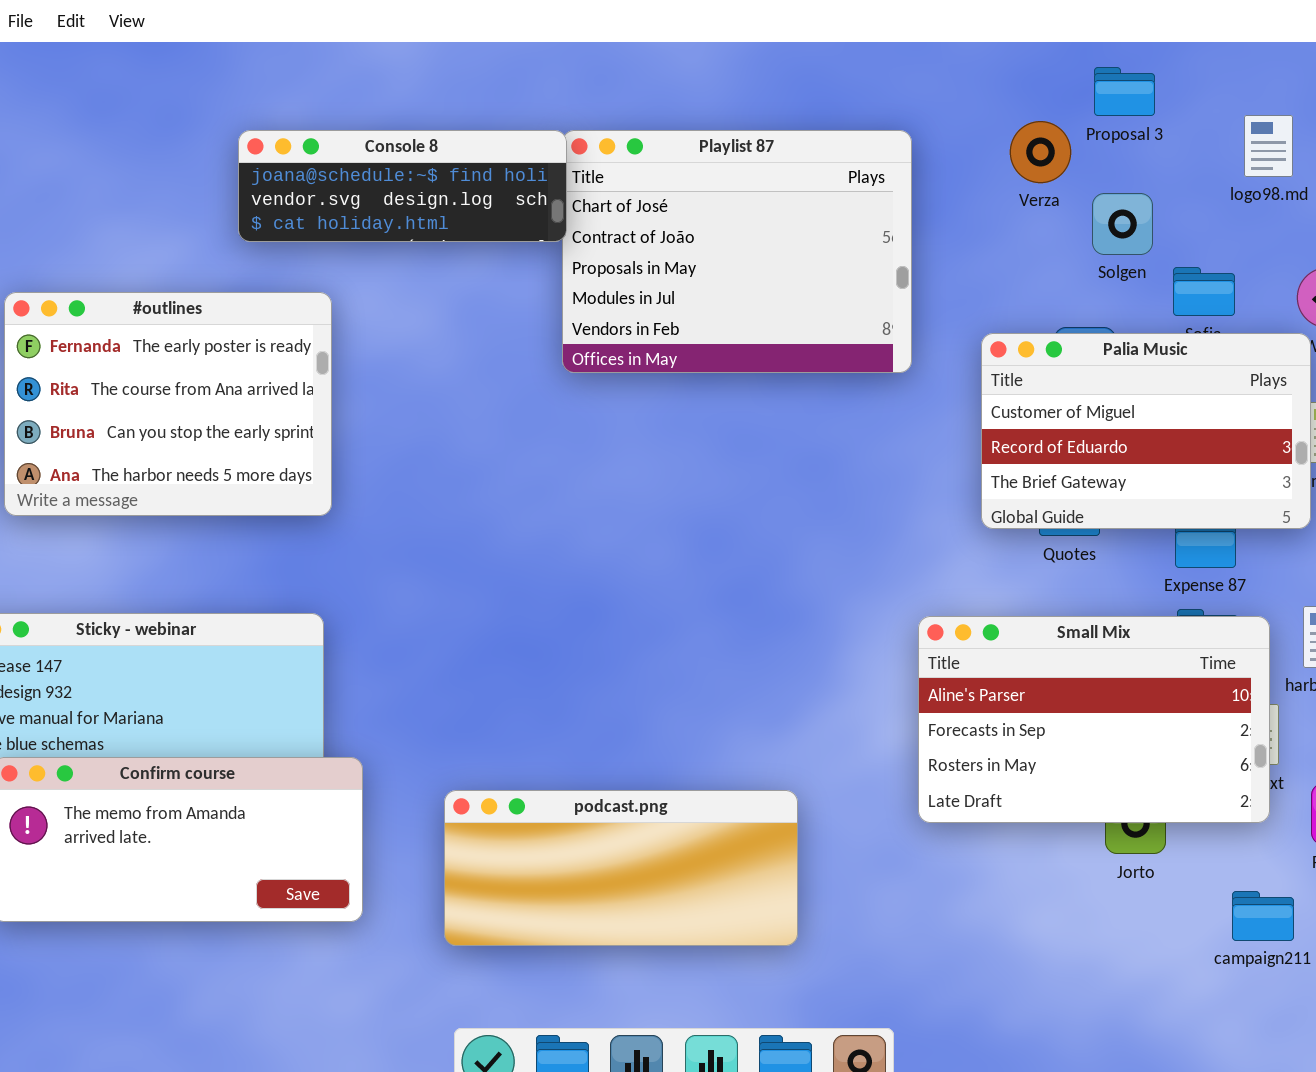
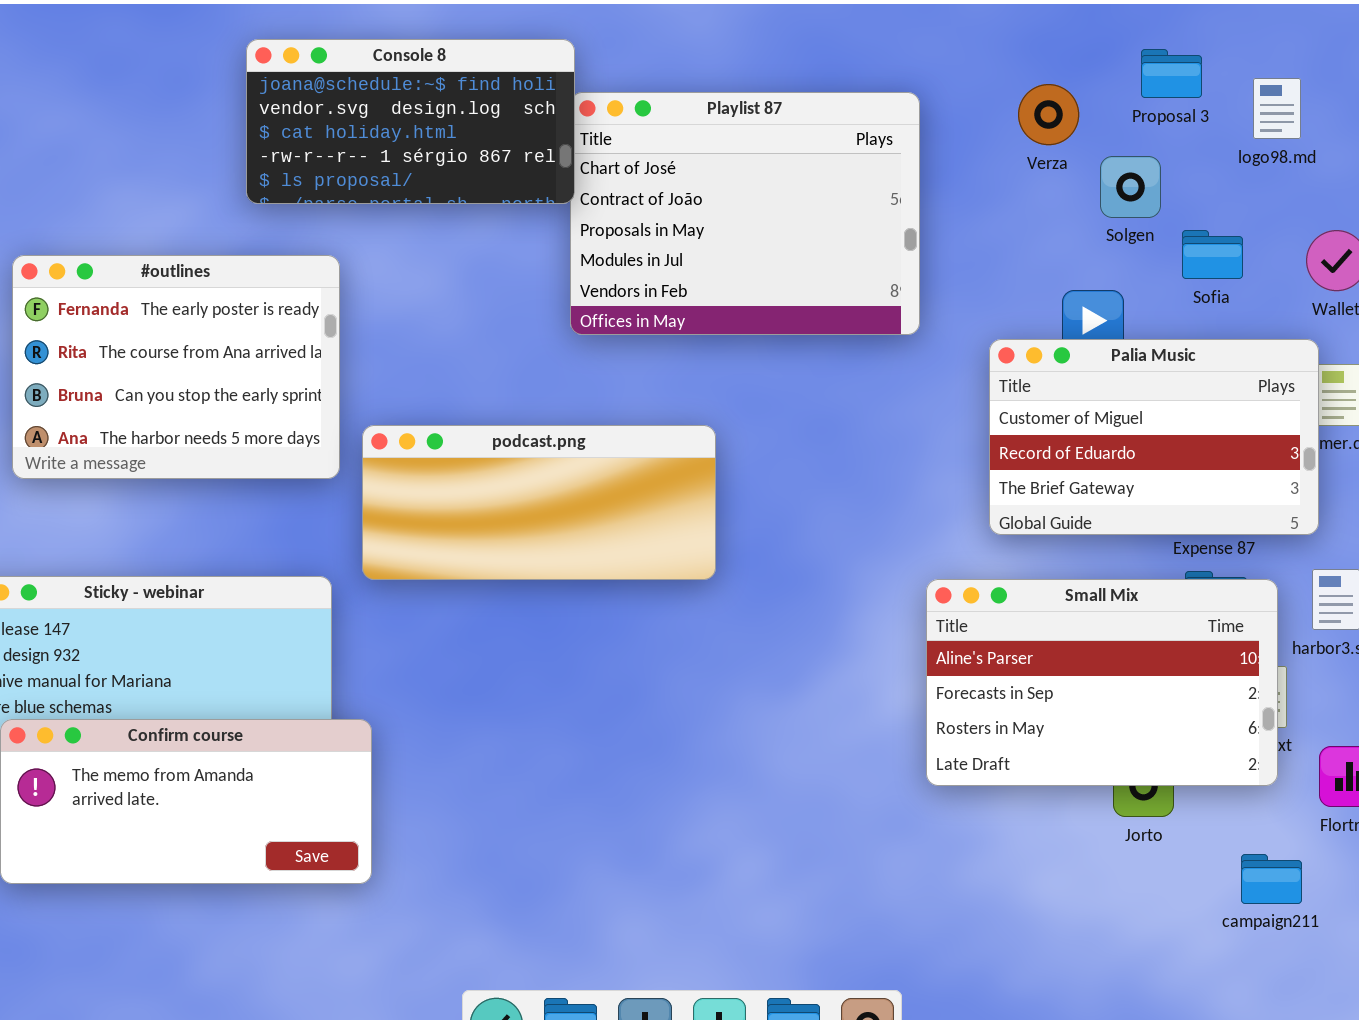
Proposal 3: [1094,67,1155,116] -> [1141,49,1202,98], moved
Console 8: [238,130,567,242] -> [246,39,575,204], resized
Palia Music: [981,333,1311,529] -> [989,339,1319,535], moved
podcast.png: [444,790,798,946] -> [362,425,716,580], moved

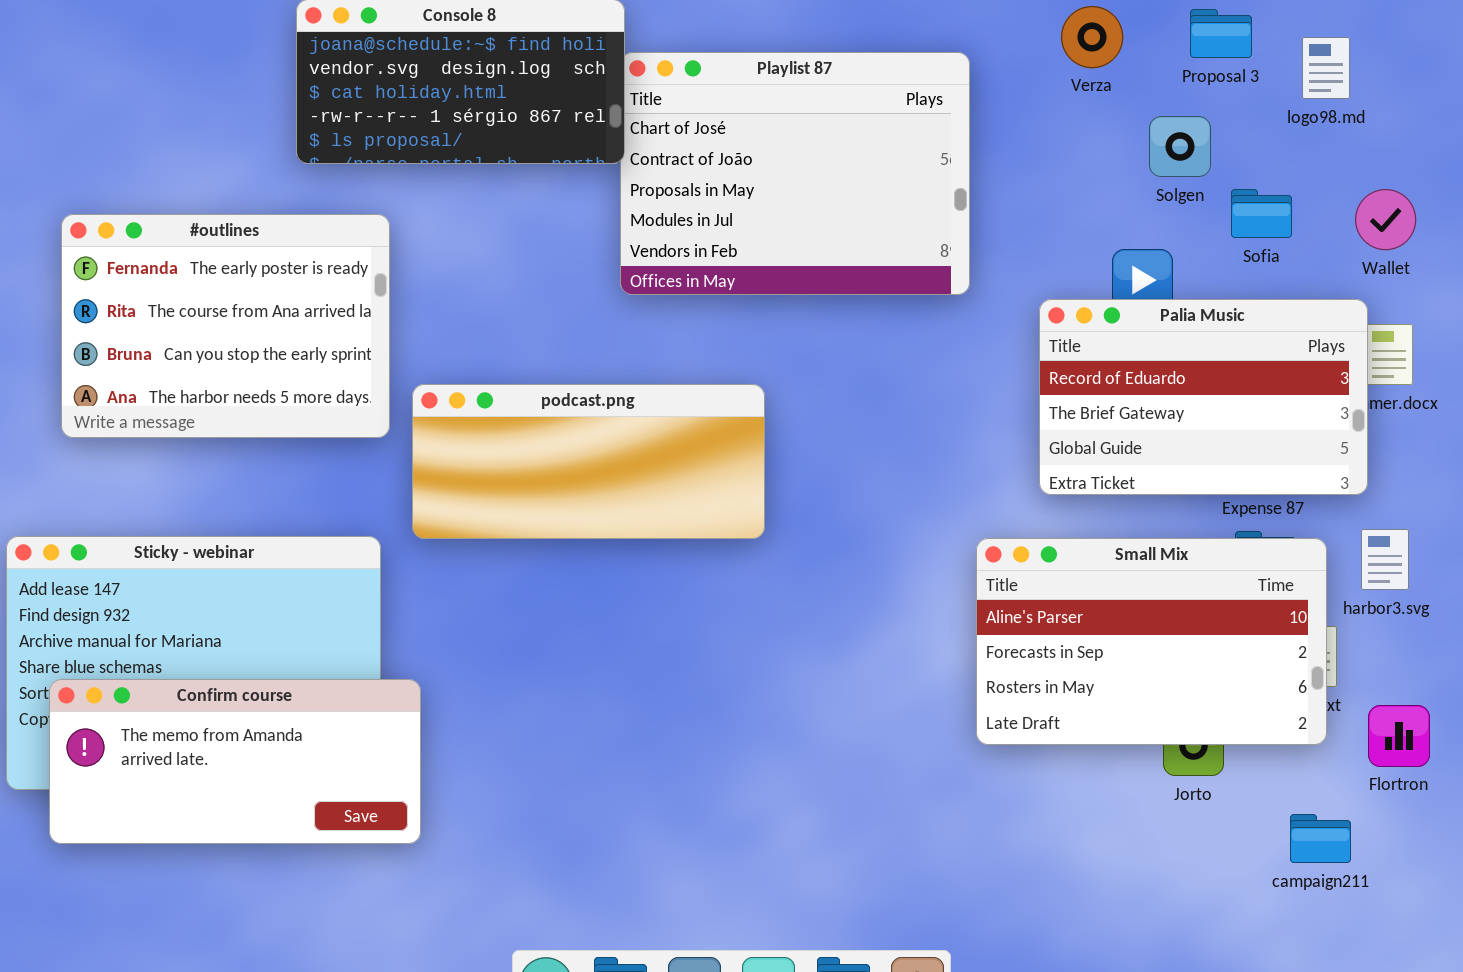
Verza: [1018,84,1079,145] -> [1061,6,1123,68], moved
Palia Music: [989,339,1319,535] -> [1039,299,1368,495], scrolled down 1 row

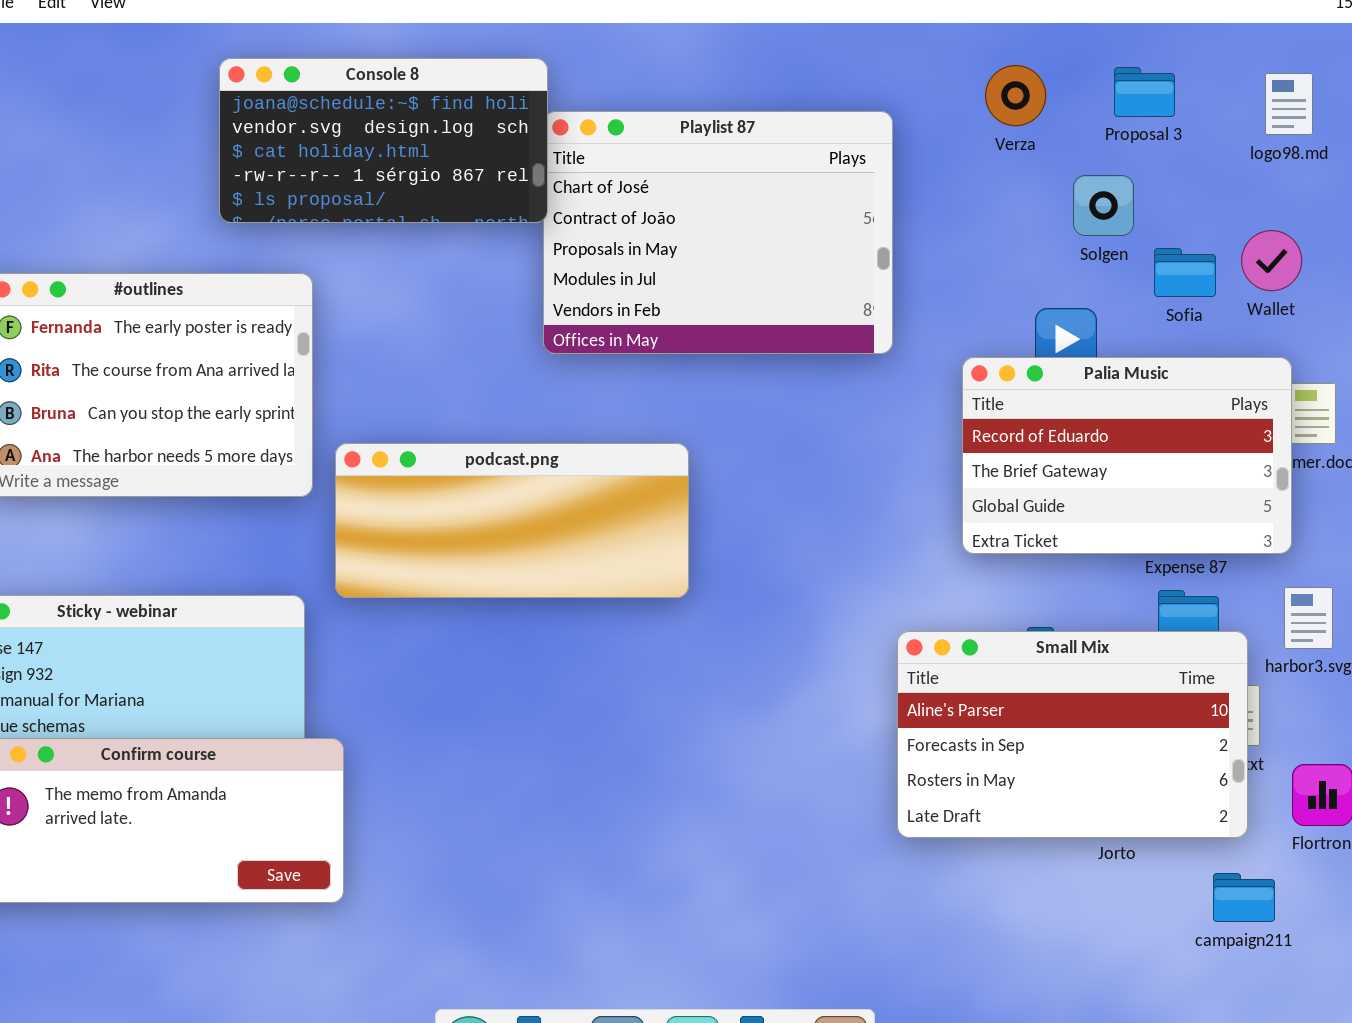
logo98.md: [1302,37,1350,99] -> [1265,73,1313,135], moved
Wallet: [1355,189,1416,250] -> [1241,230,1302,291], moved
Small Mix: [976,538,1327,745] -> [897,631,1248,838], moved

